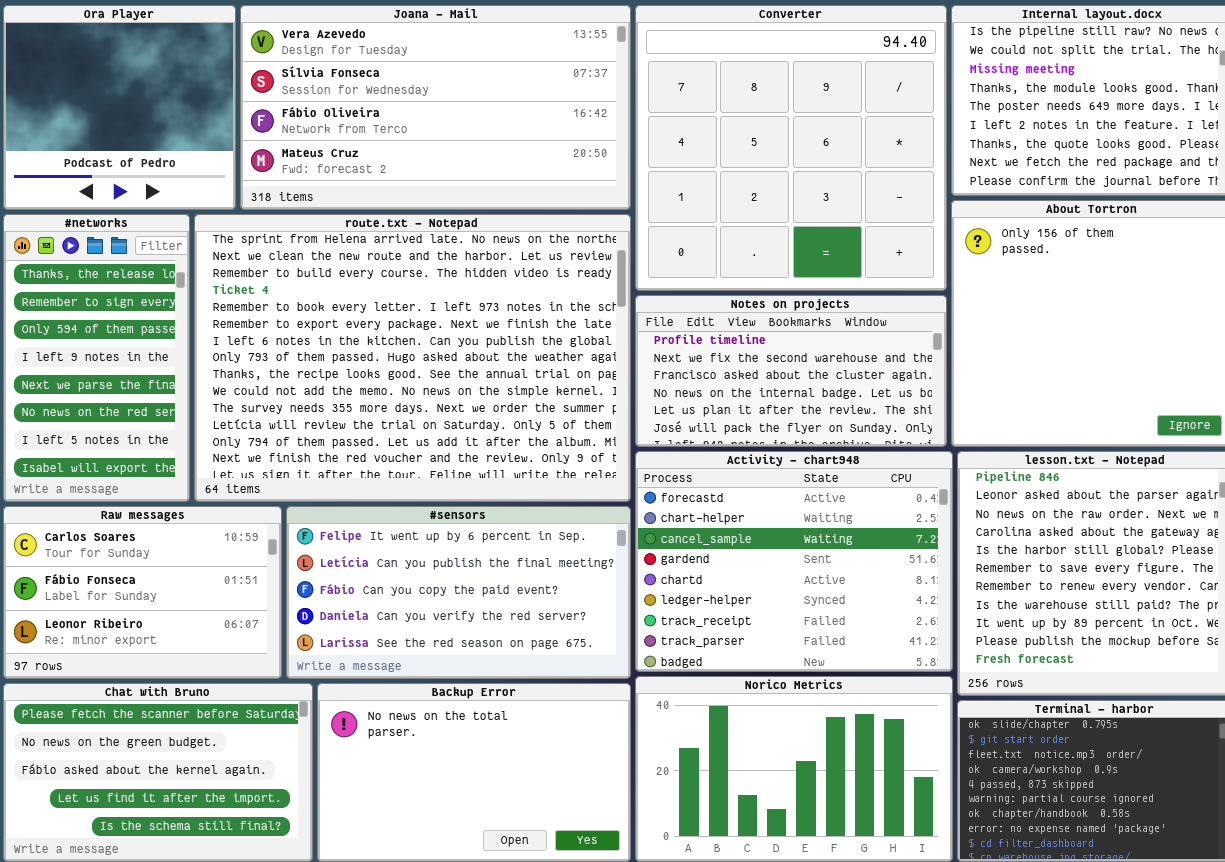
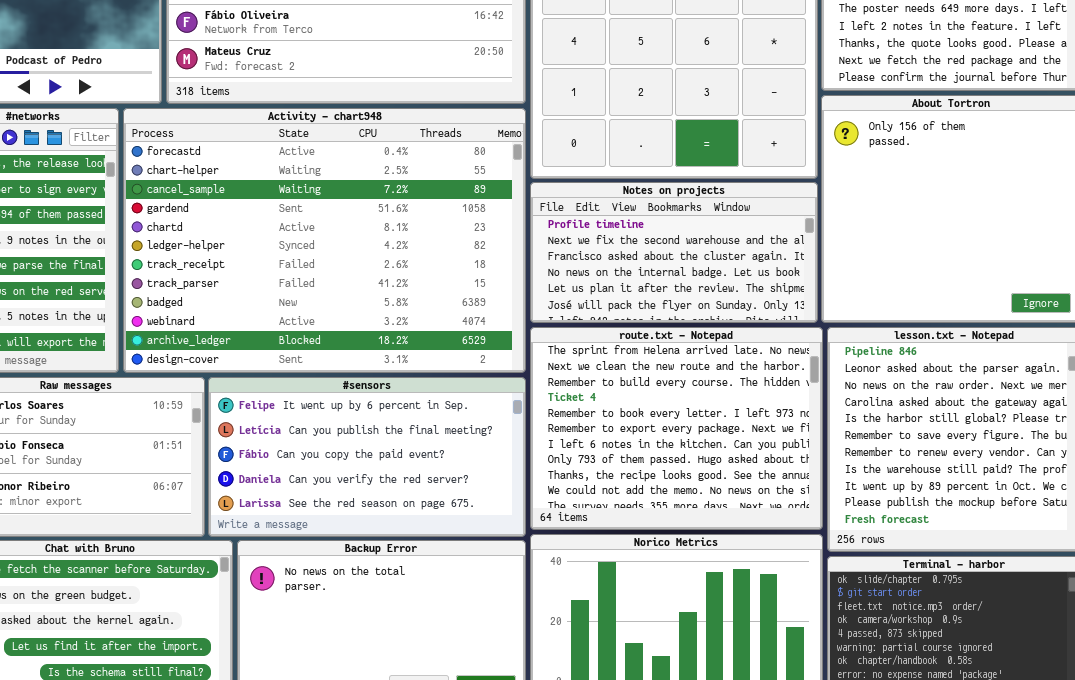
route.txt - Notepad: [194,214,631,502] -> [530,327,823,530], moved, resized
Activity - chart948: [635,451,953,672] -> [123,108,526,373], moved, resized

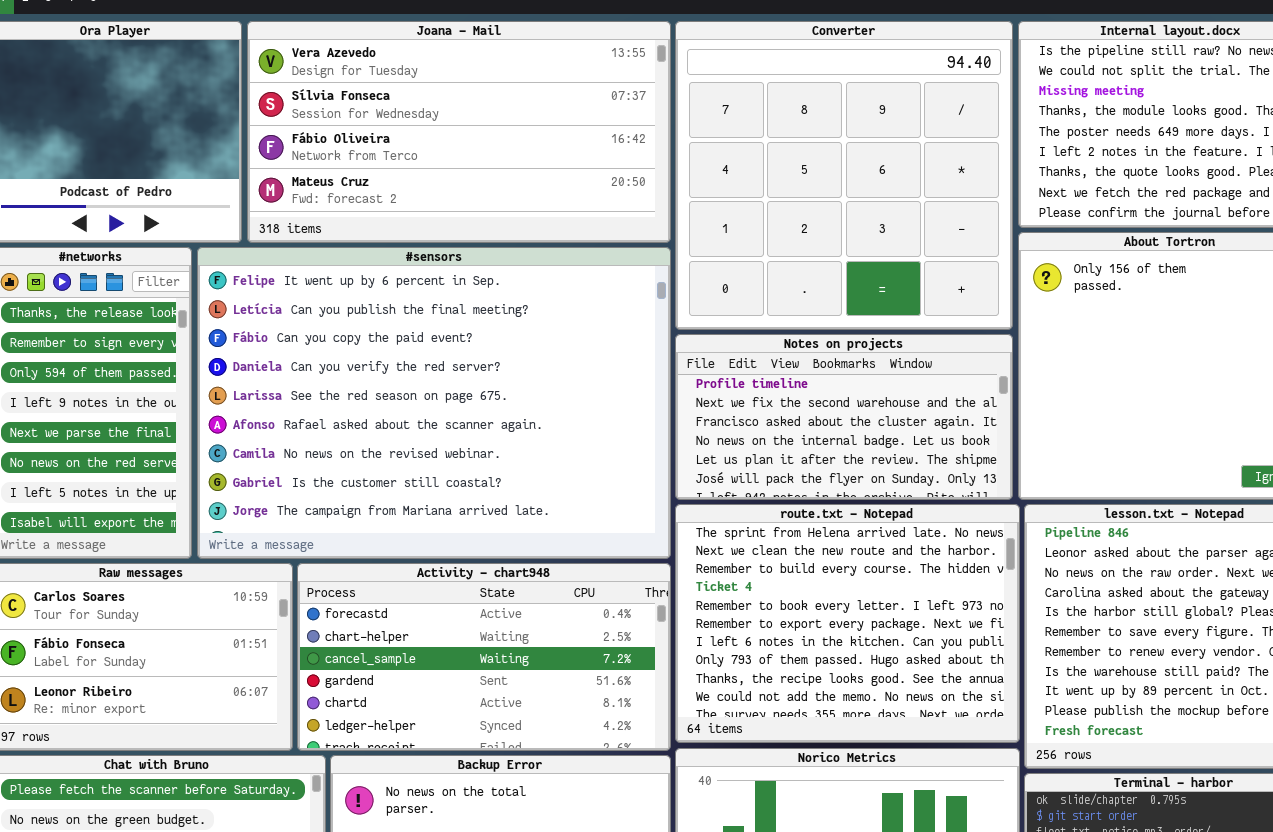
Activity - chart948: [123,108,526,373] -> [297,563,671,751], moved, resized
#sensors: [208,377,526,537] -> [197,247,671,559], moved, resized

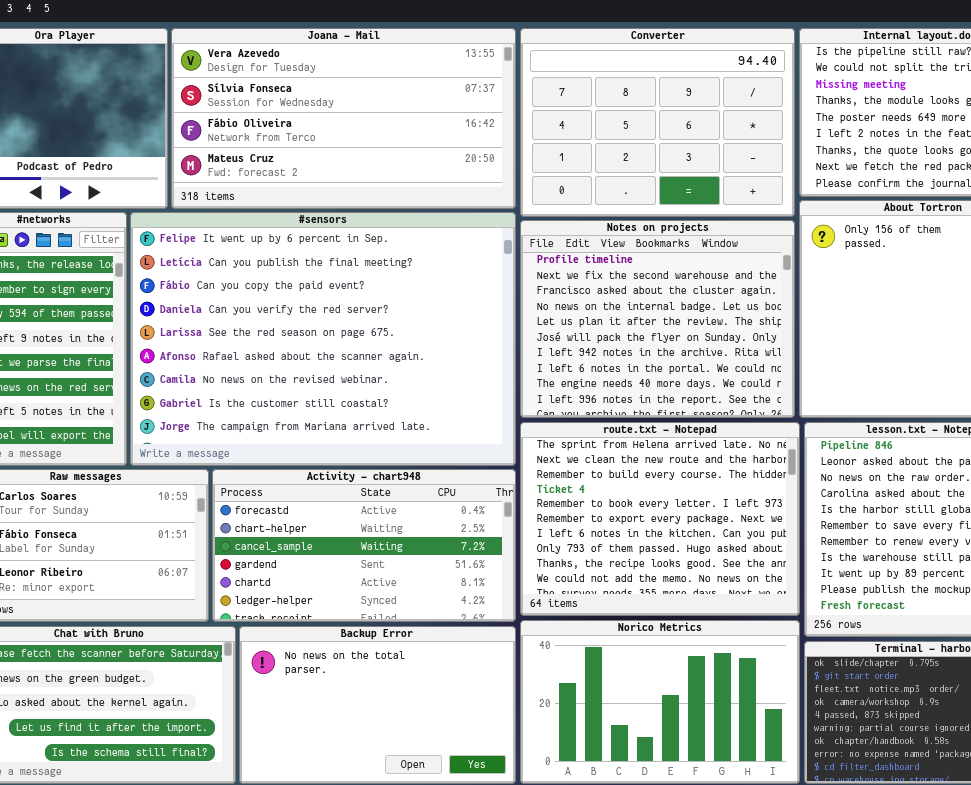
Converter: [675,21,1013,330] -> [520,28,795,217], resized
Notes on projects: [675,334,1013,500] -> [520,220,795,418], resized

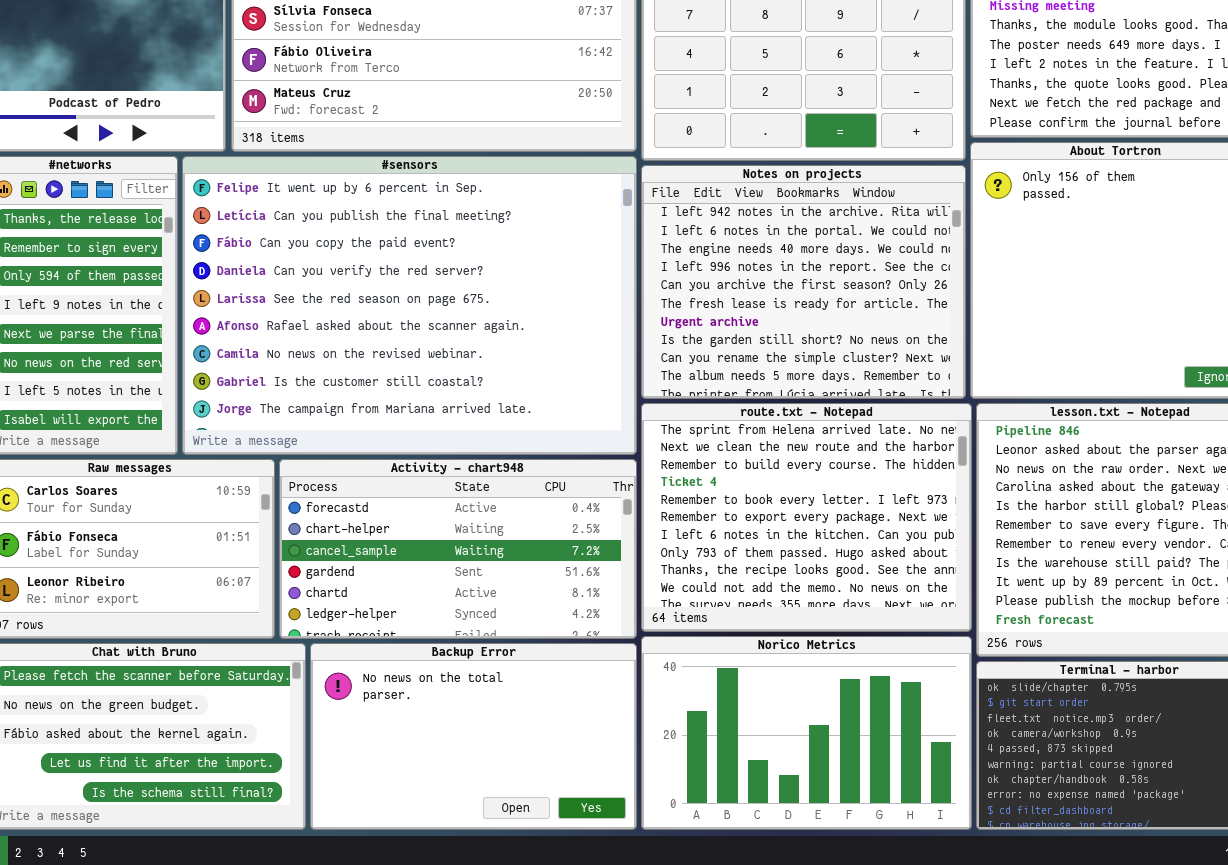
Notes on projects: [520,220,795,418] -> [641,165,966,399], scrolled down 6 rows

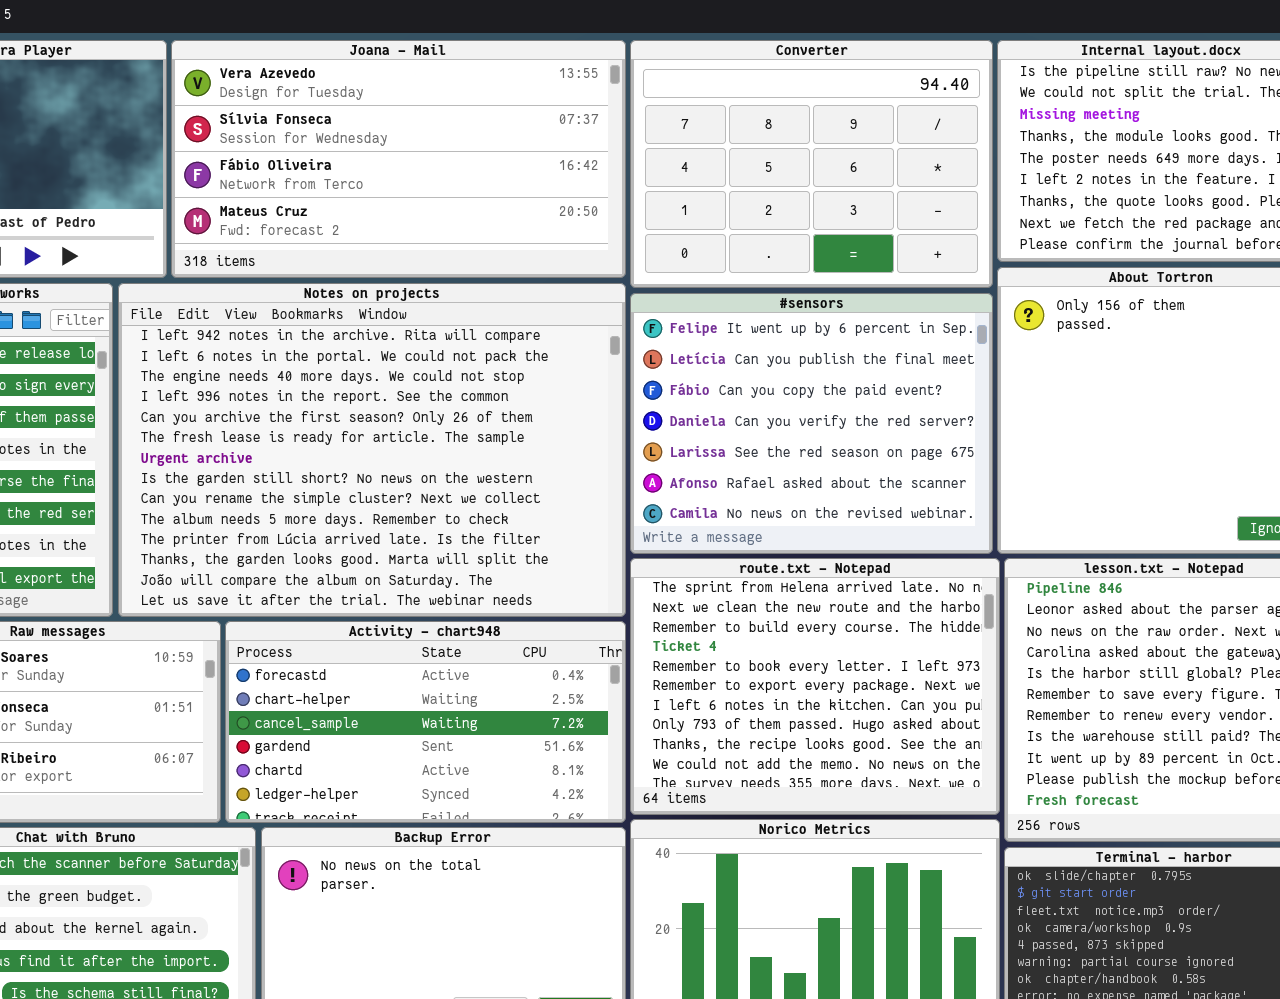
#sensors: [182,156,637,455] -> [630,293,993,554], moved, resized
Notes on projects: [641,165,966,399] -> [118,283,626,617], moved, resized

